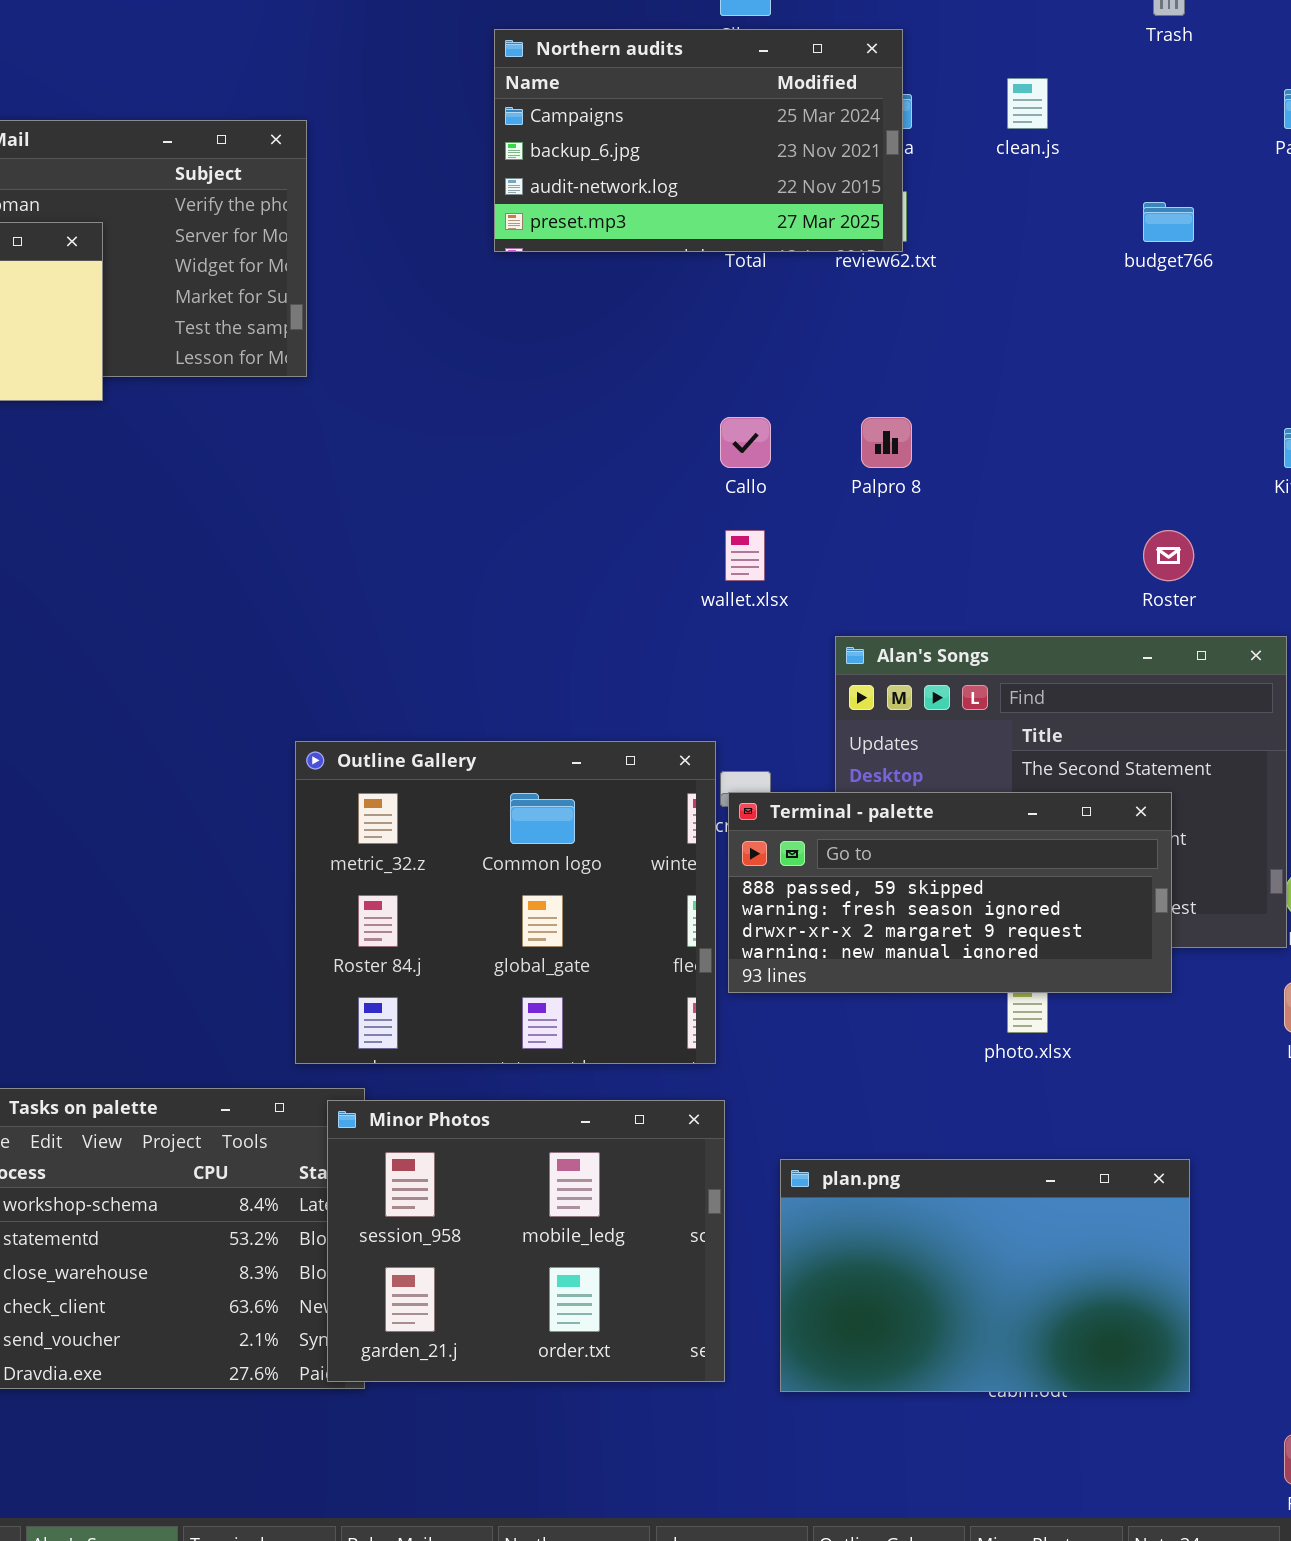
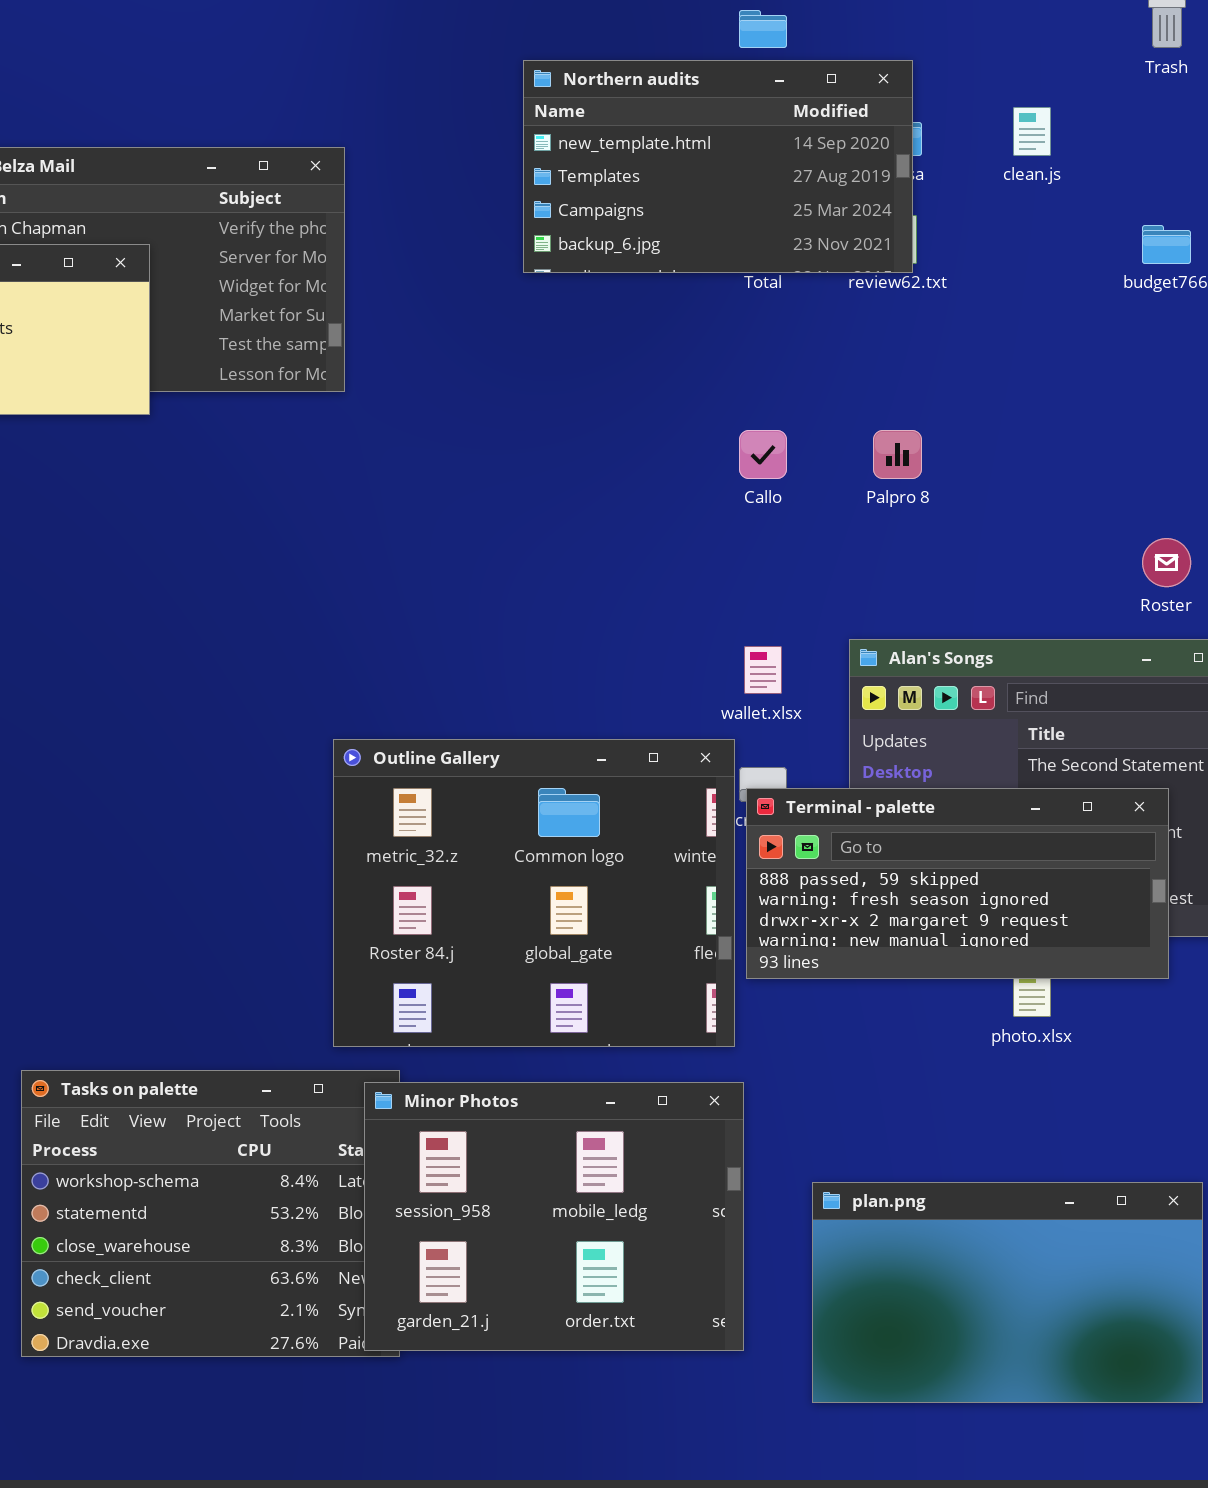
Northern audits: [494,29,903,252] -> [523,60,913,273], scrolled up 2 rows
wallet.xlsx: [725,530,765,581] -> [744,646,782,694], moved
plan.png: [780,1159,1190,1392] -> [812,1182,1203,1403], moved

